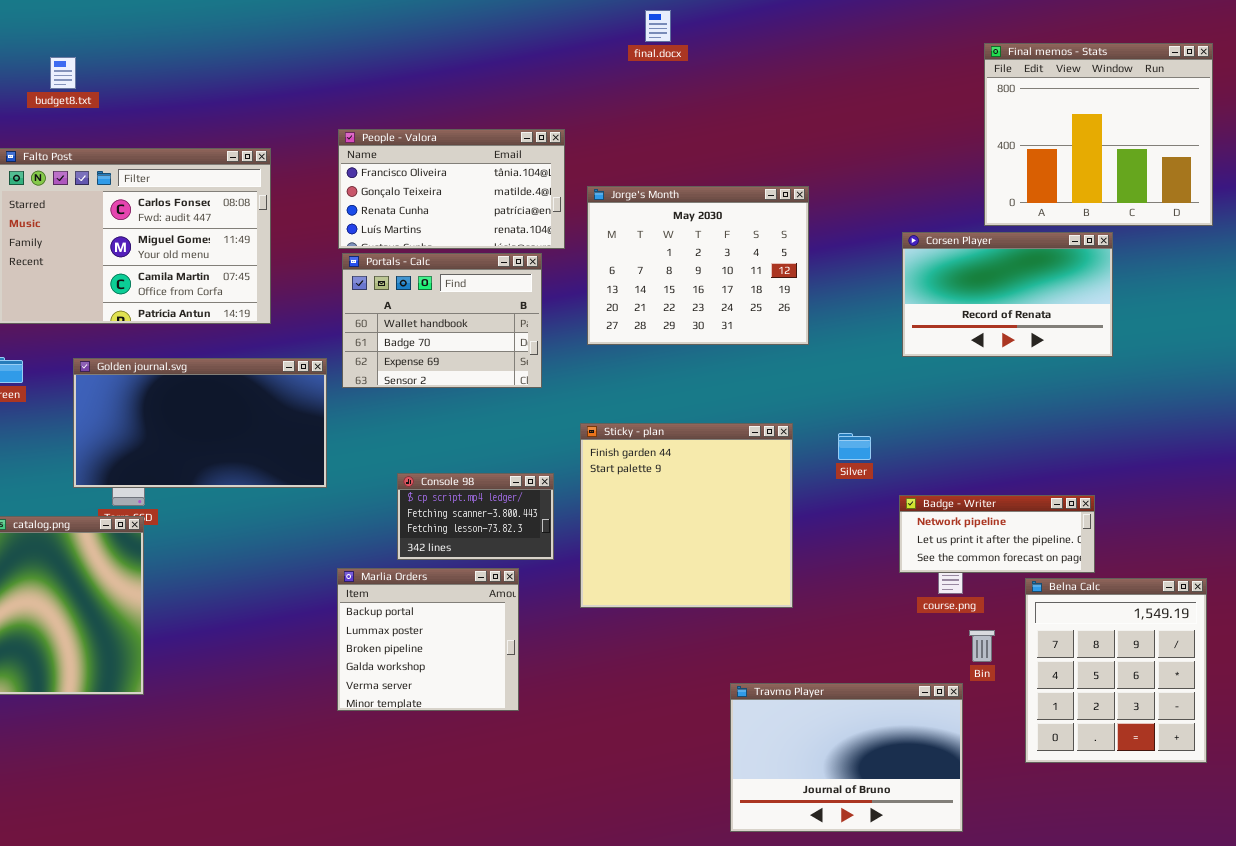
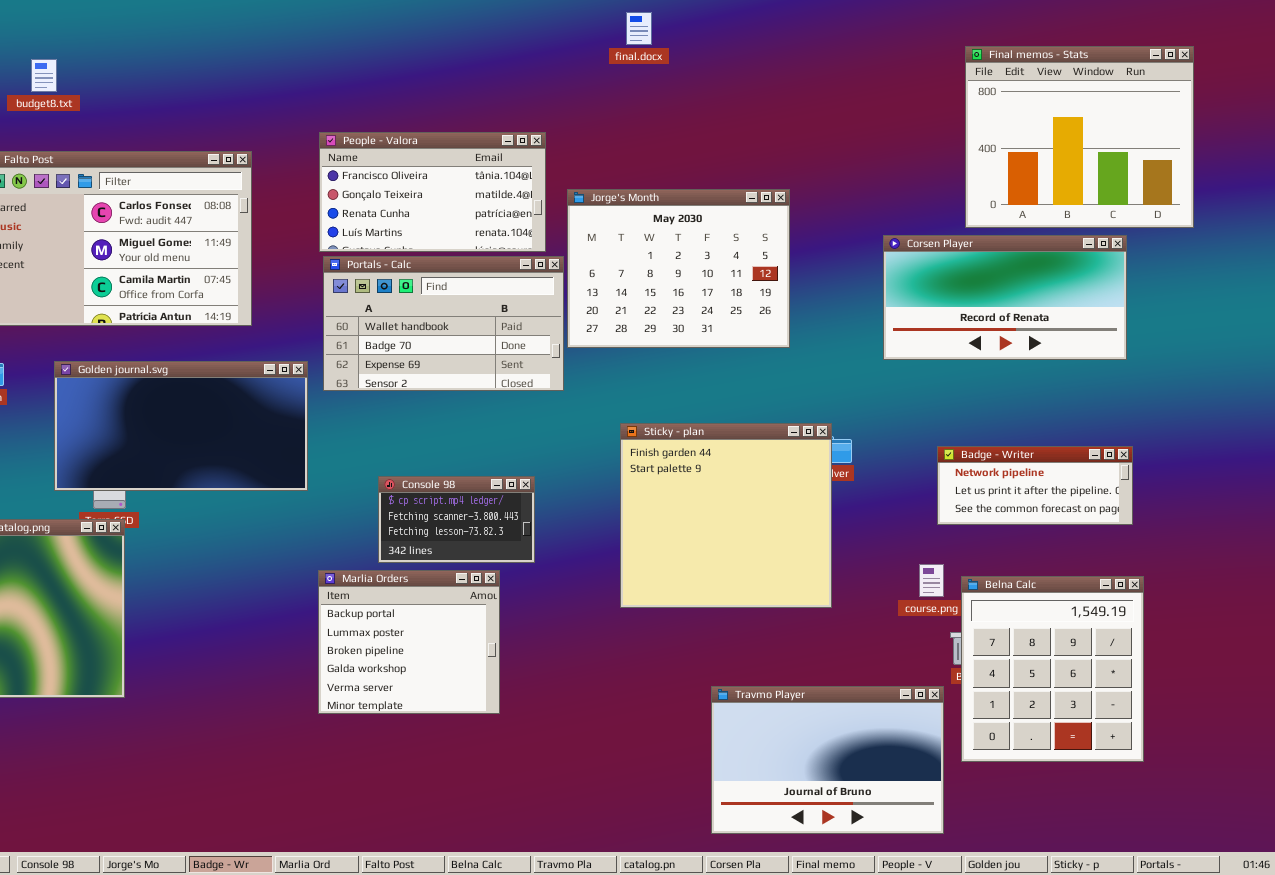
Corsen Player: [902,232,1113,357] -> [883,235,1127,360], resized
Portals - Calc: [342,253,542,388] -> [323,256,564,391], resized
Sticky - plan: [580,423,793,608] -> [620,423,832,608], moved
Badge - Writer: [899,495,1095,573] -> [937,446,1133,525], moved
Belna Calc: [1025,578,1207,763] -> [961,576,1144,762], moved

